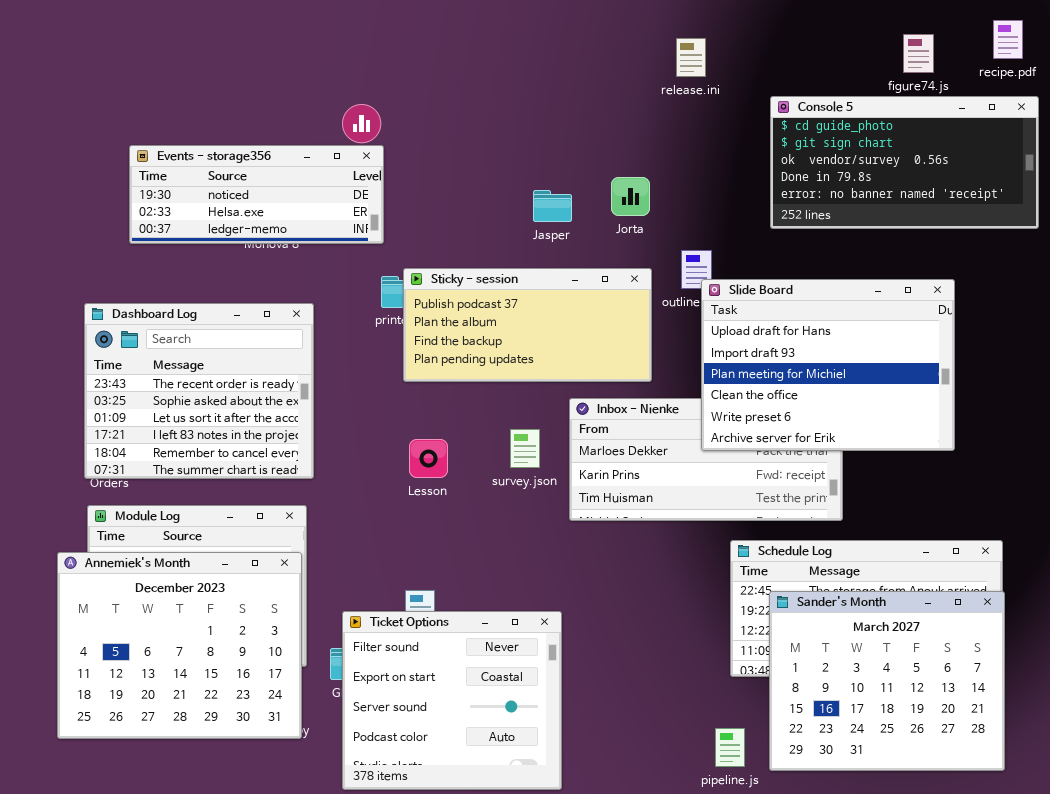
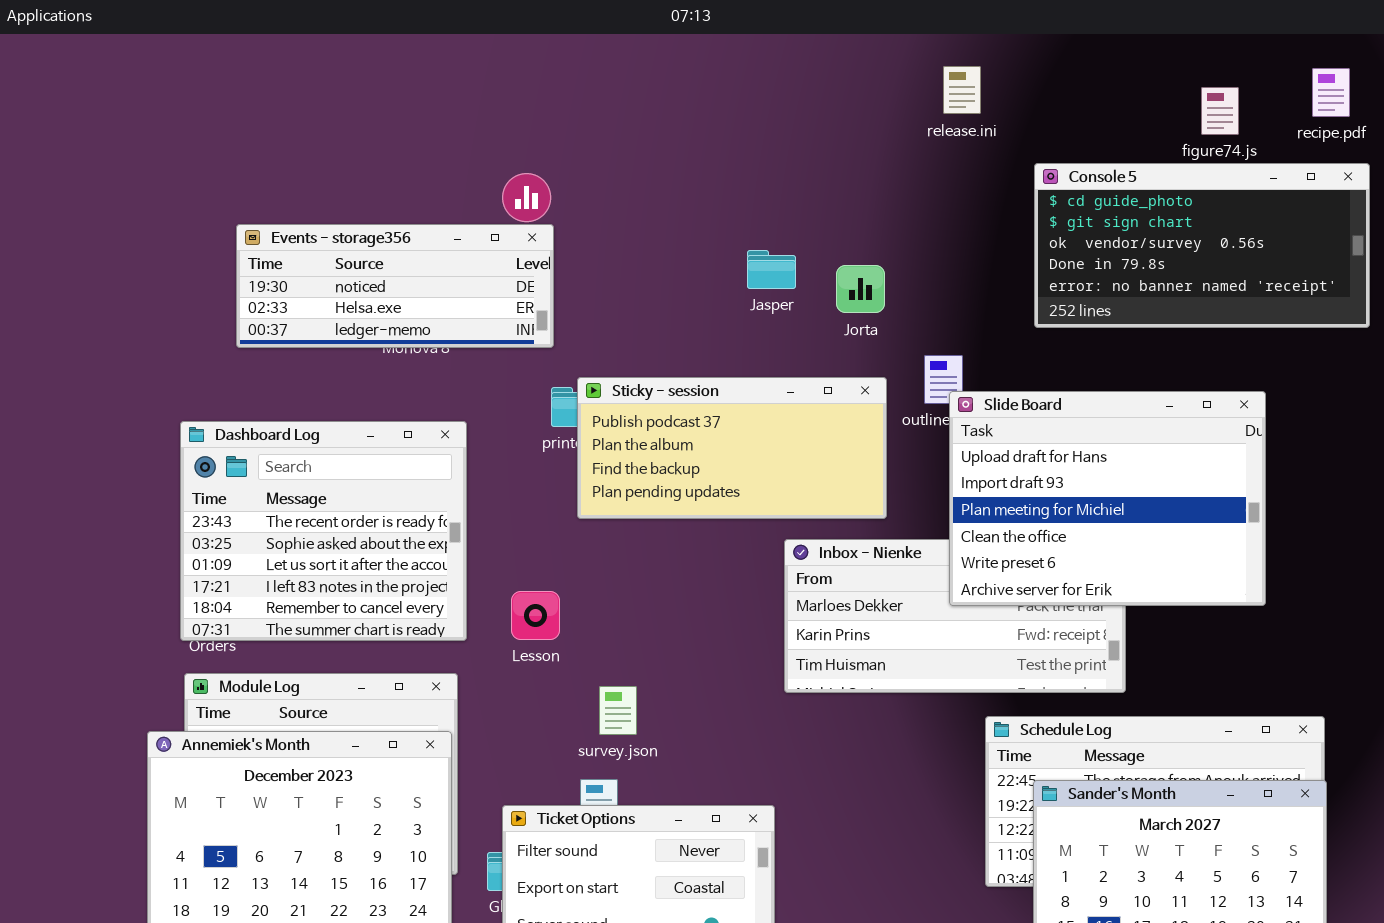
release.ini: [676,38,706,77] -> [943,66,981,114], moved
Jasper: [533,190,572,222] -> [747,250,796,289], moved
survey.json: [510,429,540,468] -> [599,686,637,735], moved
Lesson: [409,439,448,478] -> [511,591,560,640], moved

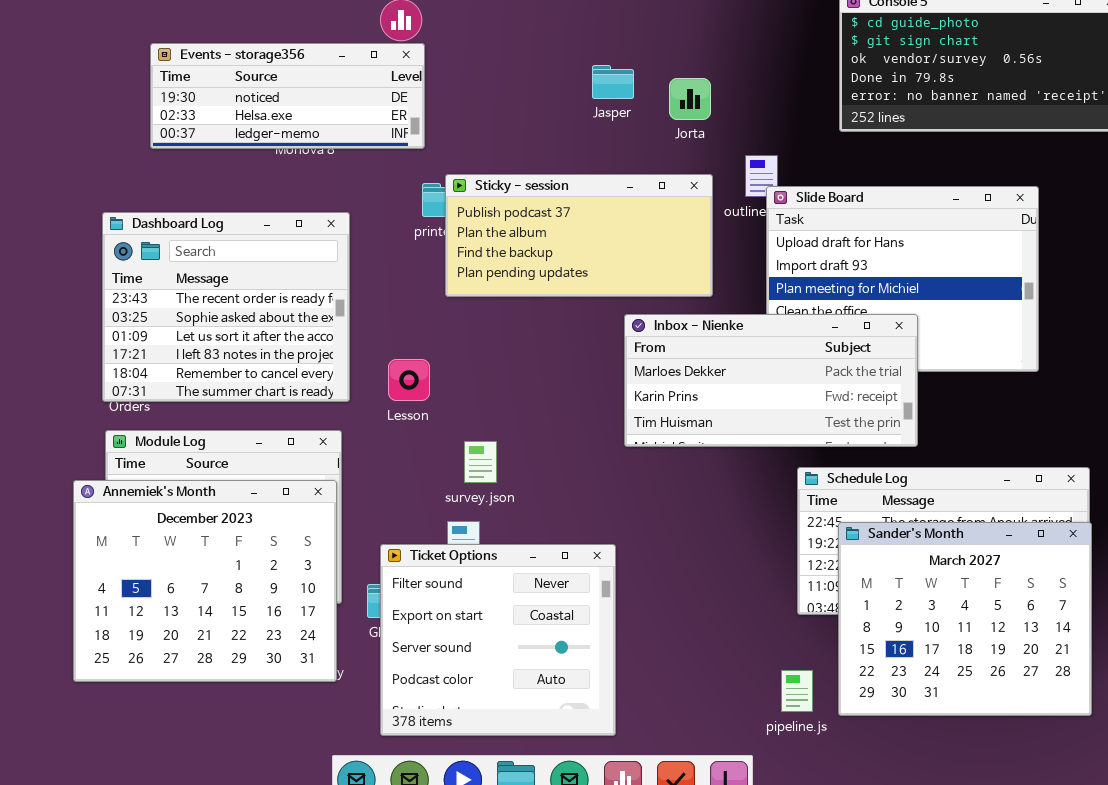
Inbox - Nienke: [784,539,1126,693] -> [624,314,918,447], raised

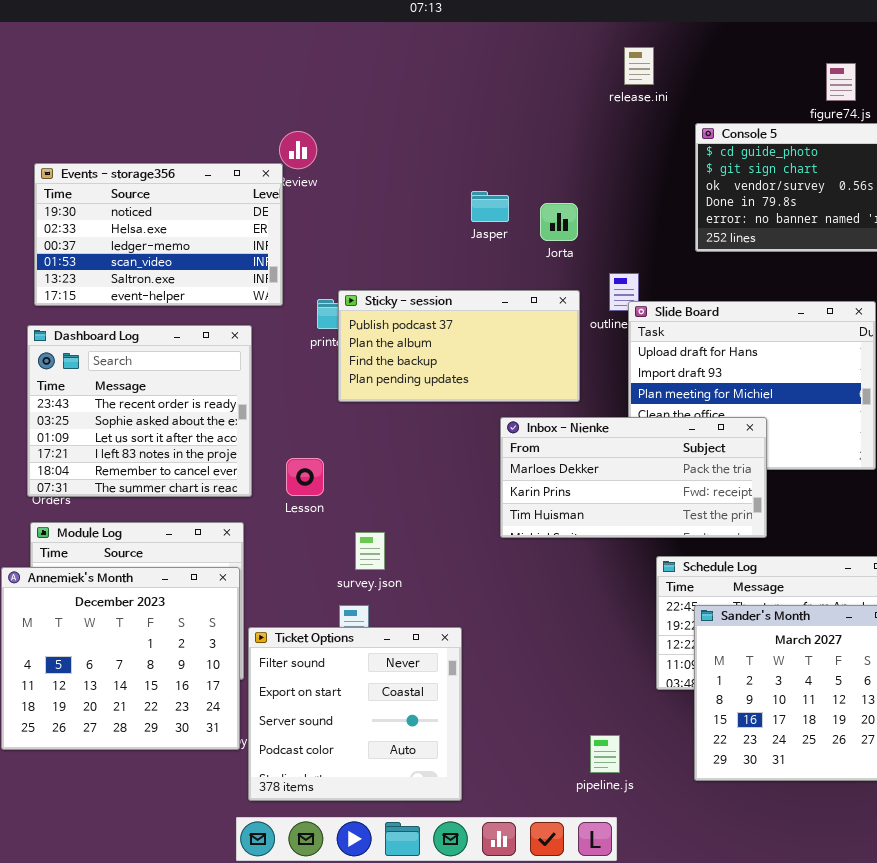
Events - storage356: [150,43,425,149] -> [34,163,283,306], moved, resized
Ticket Options: [380,544,616,736] -> [248,627,462,801], moved
pipeline.js: [781,670,813,712] -> [590,735,620,773], moved

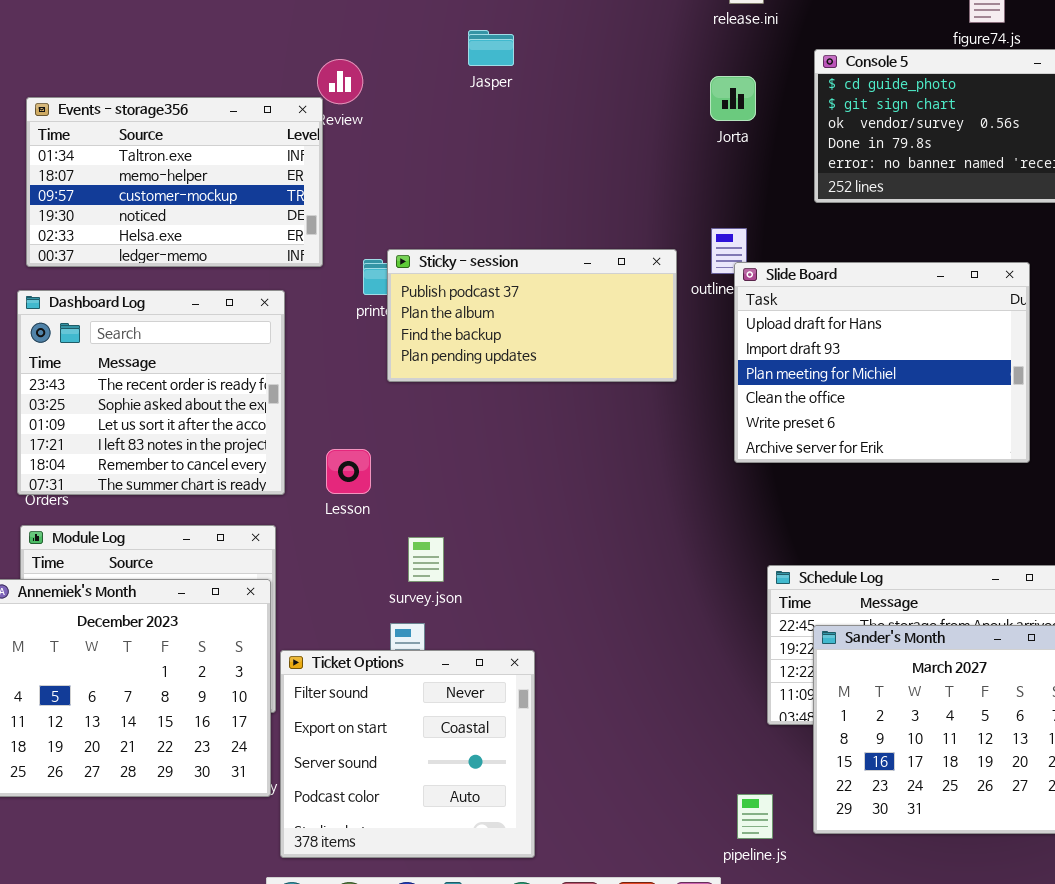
Events - storage356: [34,163,283,306] -> [26,97,323,267], scrolled up 3 rows
Jasper: [471,191,509,222] -> [468,30,514,66], moved
Jorta: [540,203,578,241] -> [710,76,756,121], moved
Inbox - Nienke: [500,417,767,538] -> none, closed
pipeline.js: [590,735,620,773] -> [737,794,773,839], moved

